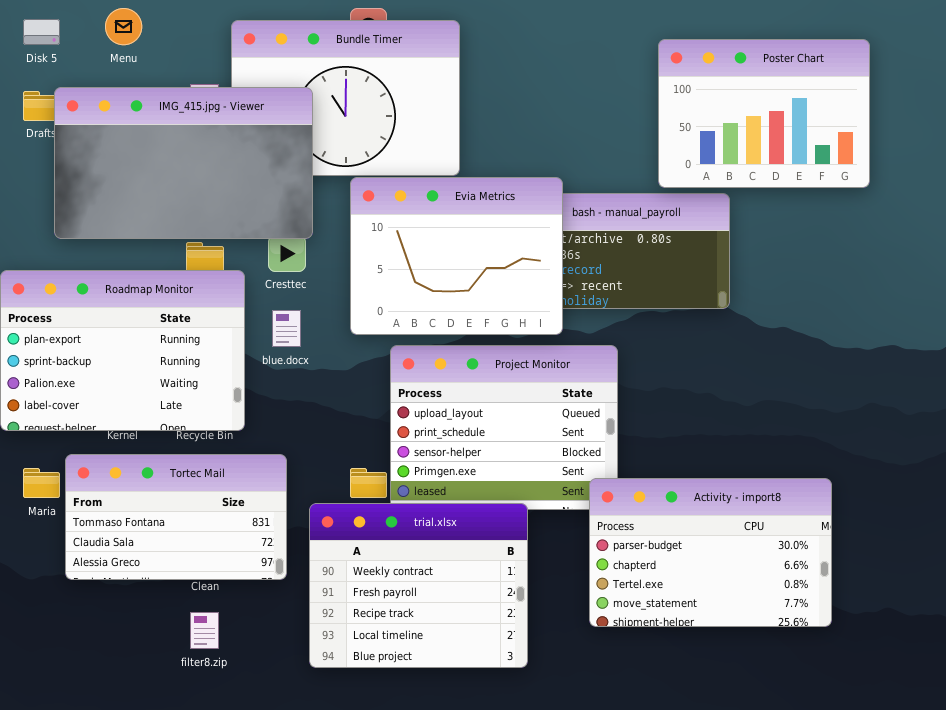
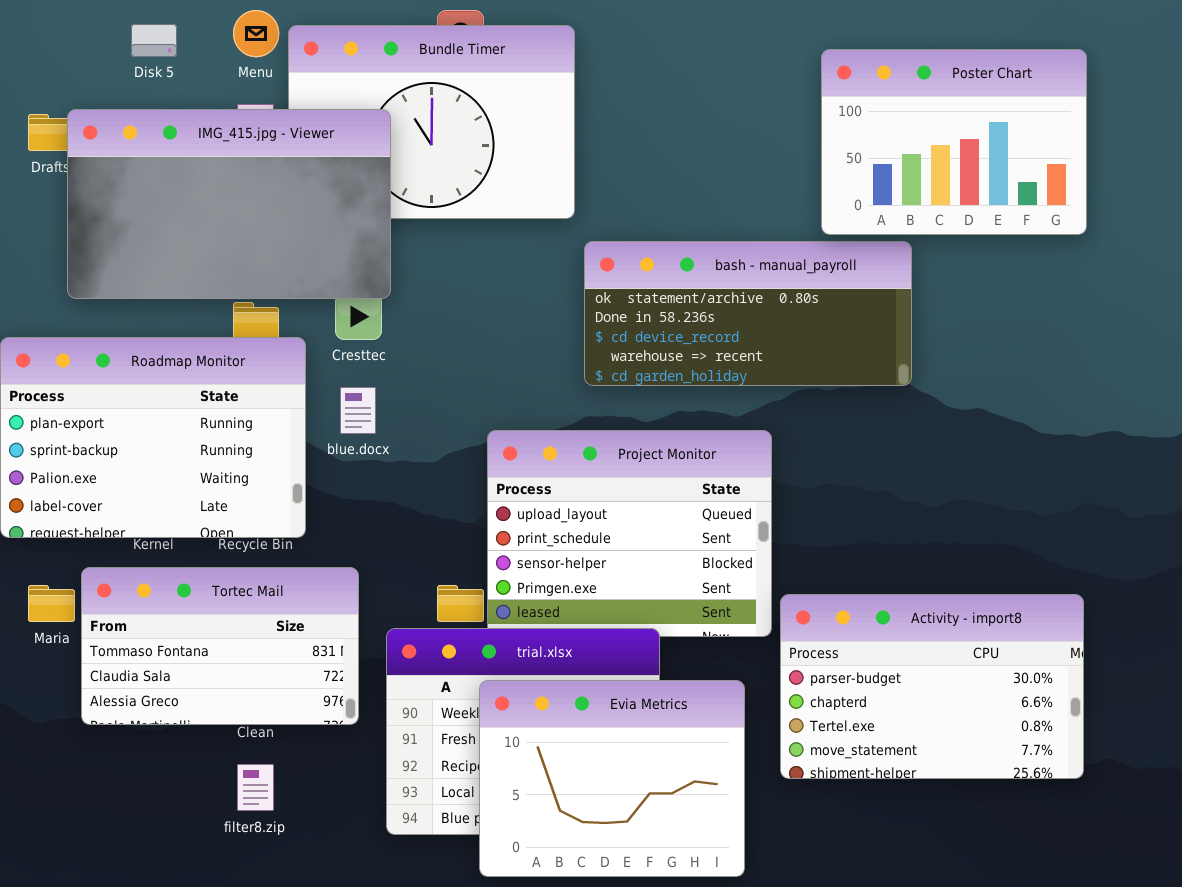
Menu: [105,8,142,45] -> [233,10,279,57], moved
Disk 5: [23,19,60,45] -> [131,24,177,57], moved
Evia Metrics: [350,177,563,335] -> [479,680,745,877], moved
Activity - import8: [589,478,832,627] -> [780,594,1084,779], moved

